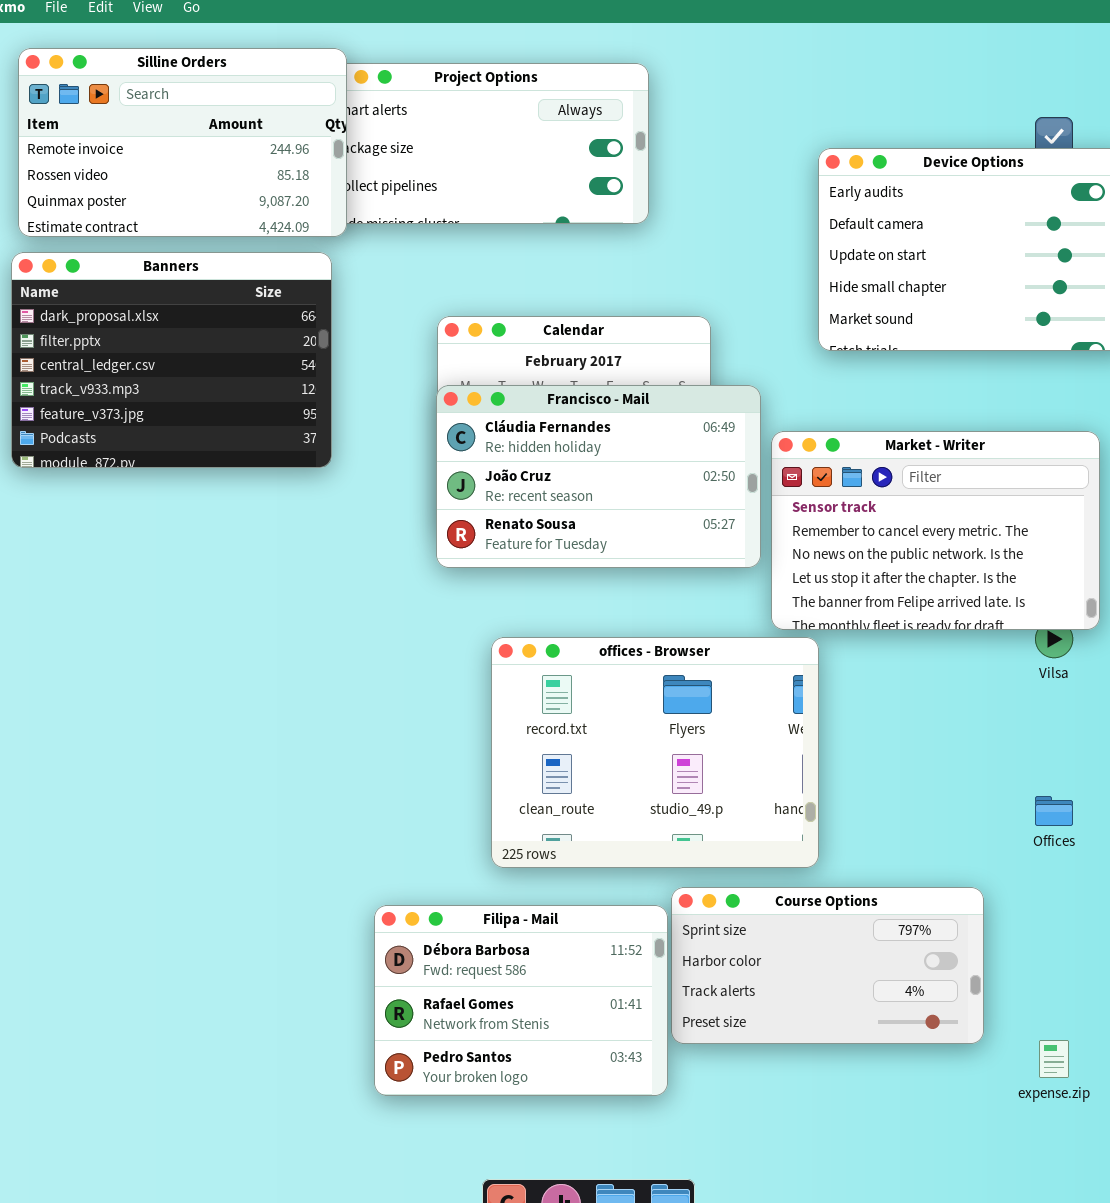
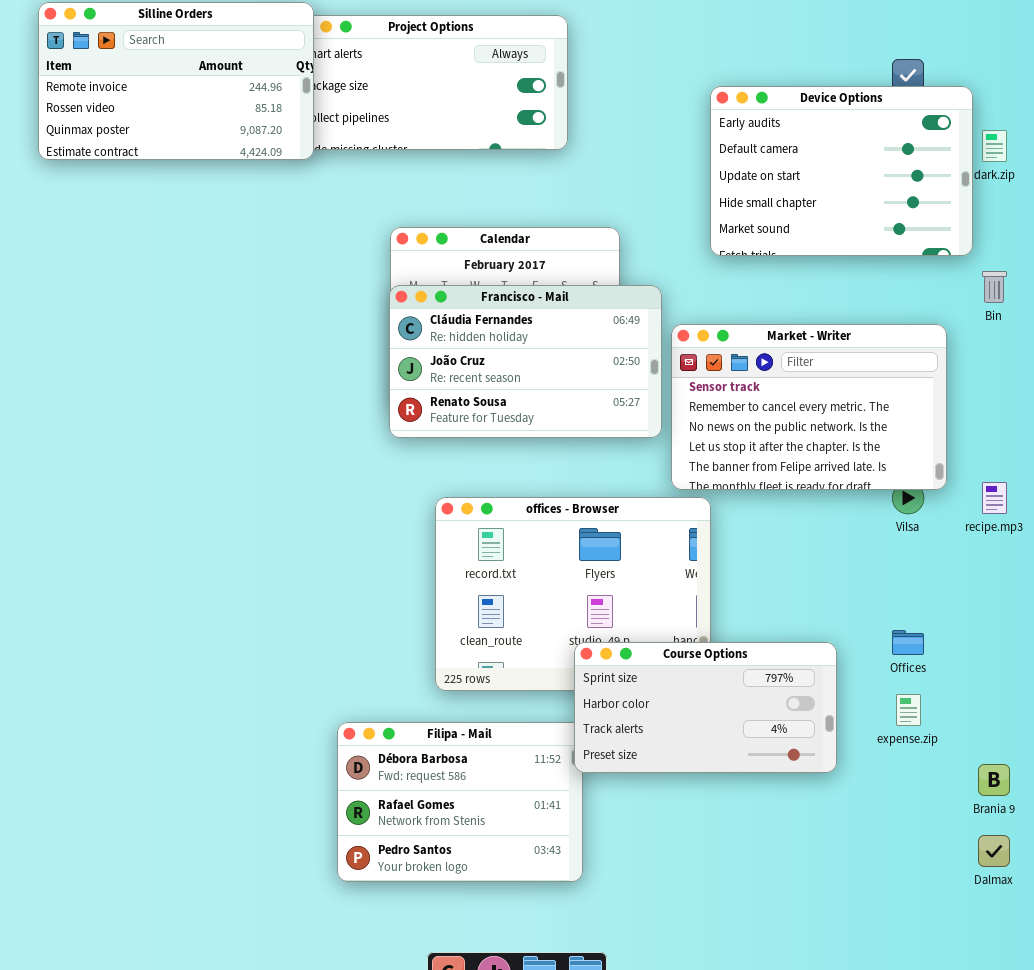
Banners: [11,252,332,468] -> none, closed
Course Options: [671,887,984,1044] -> [574,642,837,773], moved
expense.zip: [1039,1040,1069,1078] -> [896,694,921,726], moved

